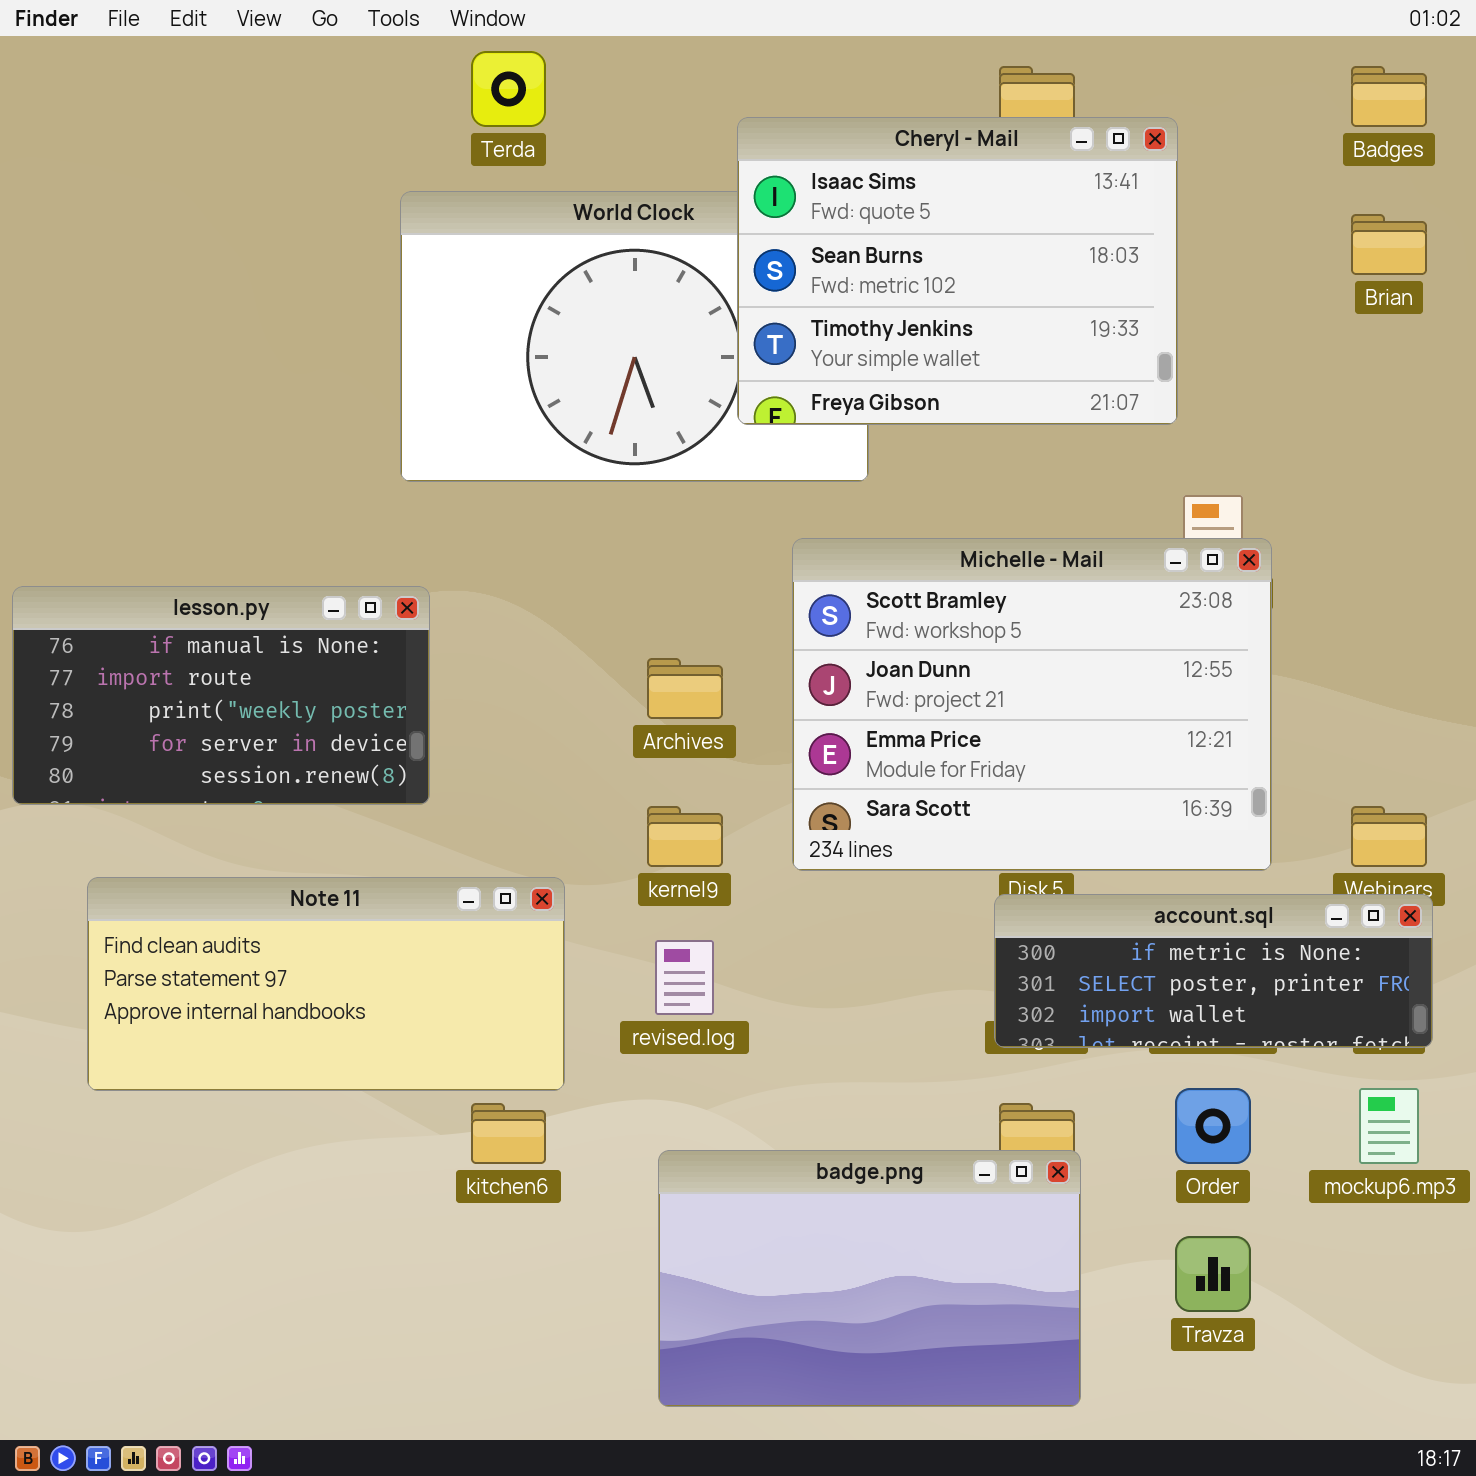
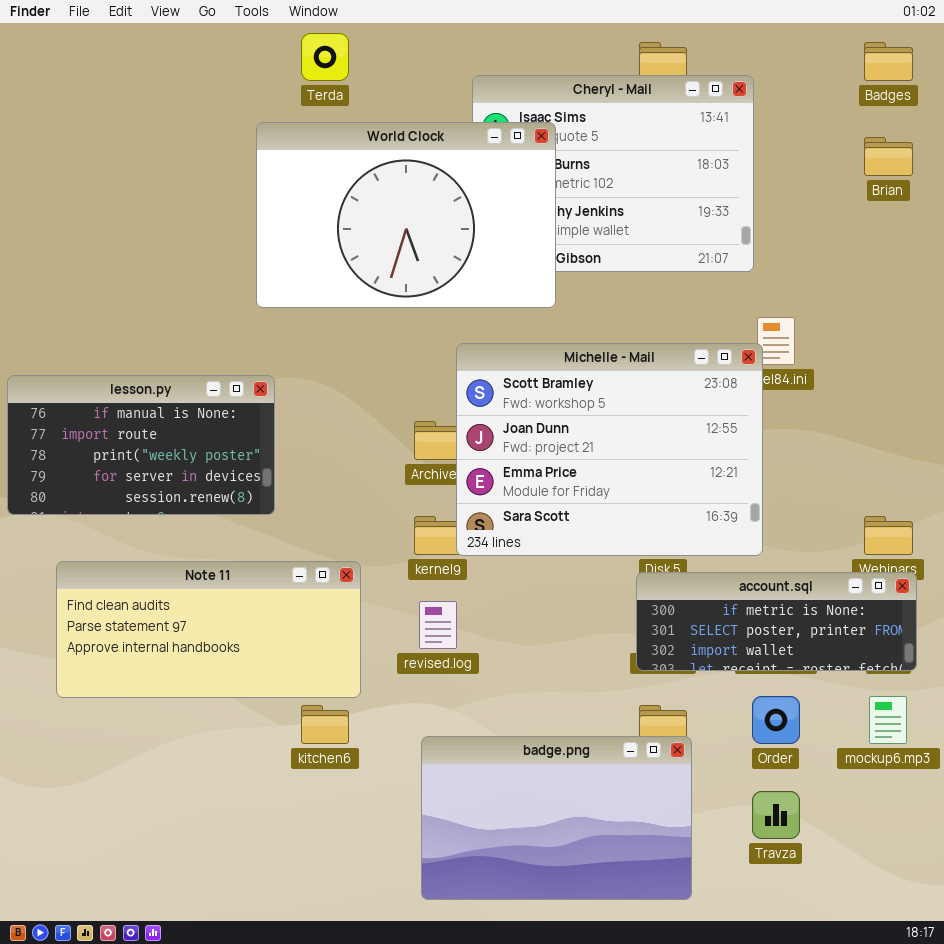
World Clock: [400,191,869,482] -> [256,122,556,308], raised
Michelle - Mail: [792,538,1272,871] -> [456,343,763,556], moved

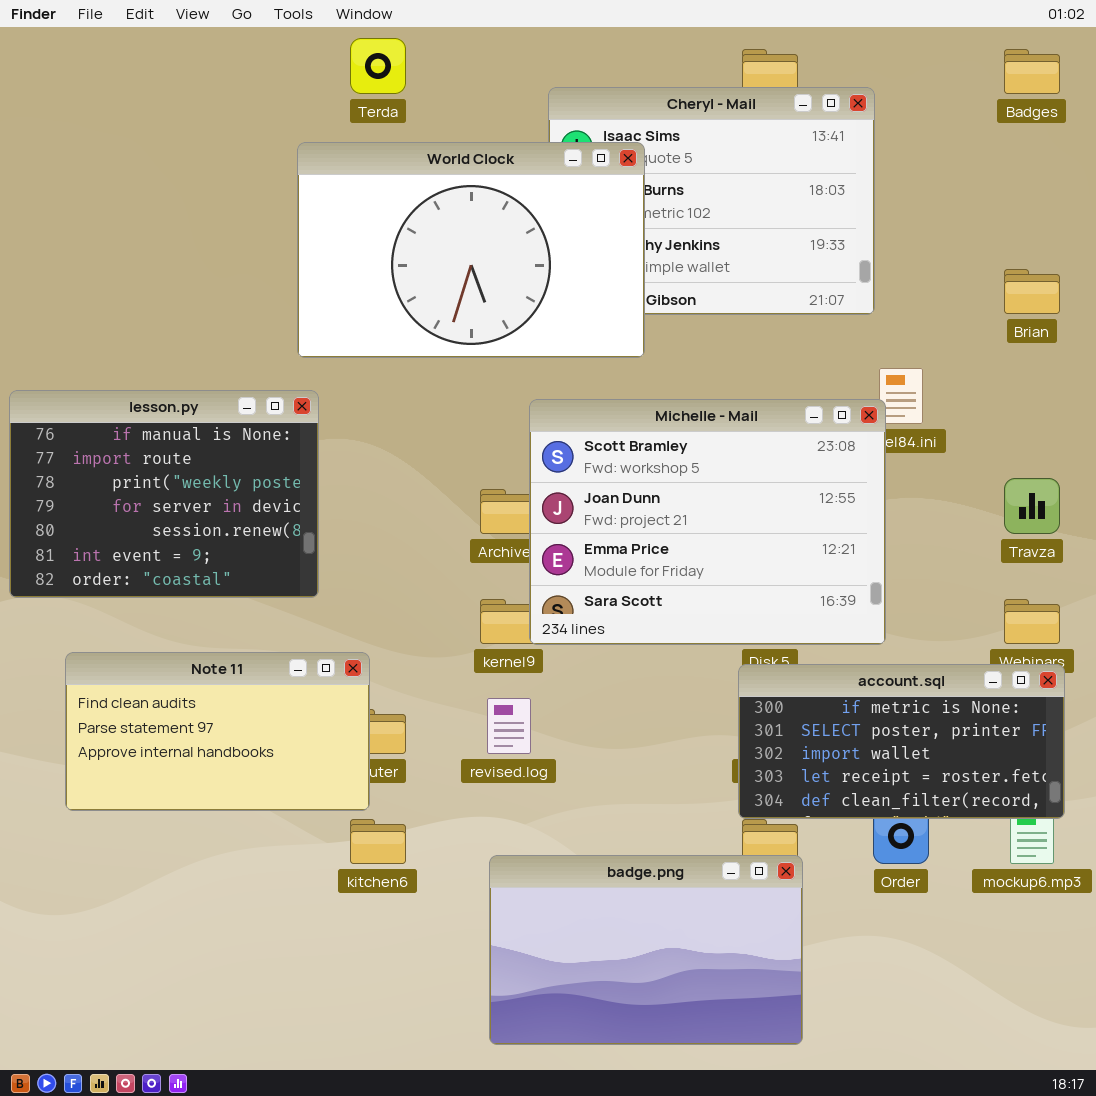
Brian: [864,137,913,176] -> [1004,269,1060,314], moved
lesson.py: [7,375,275,515] -> [9,390,319,598], resized
Note 11: [56,561,361,698] -> [65,652,370,811], resized
account.sql: [636,572,917,671] -> [738,664,1065,819], resized
Travza: [752,791,800,839] -> [1004,478,1060,534], moved

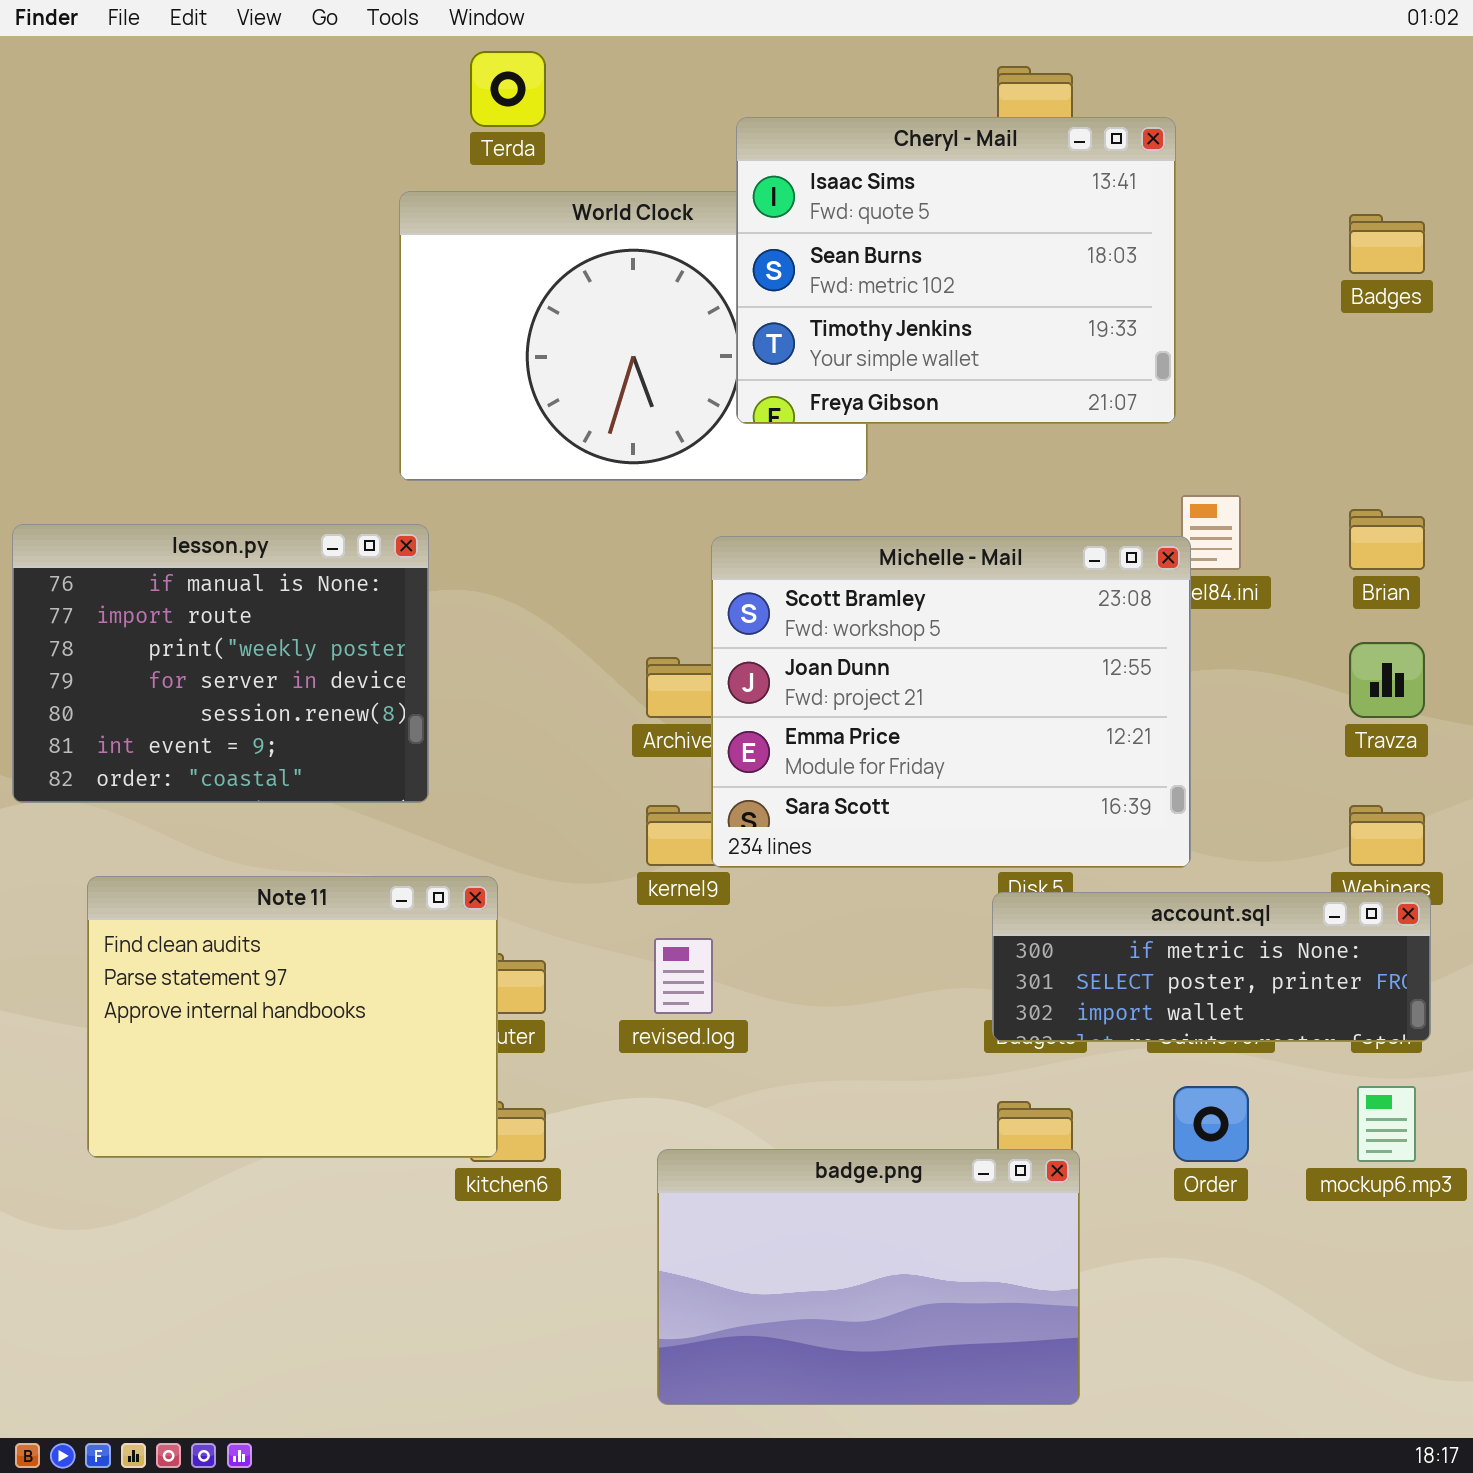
Badges: [1004,49,1060,94] -> [1349,214,1425,274], moved
Cheryl - Mail: [548,87,875,315] -> [736,117,1176,424], raised
Brian: [1004,269,1060,314] -> [1349,509,1425,570], moved
Note 11: [65,652,370,811] -> [87,876,498,1158], resized
account.sql: [738,664,1065,819] -> [992,892,1431,1042], resized

